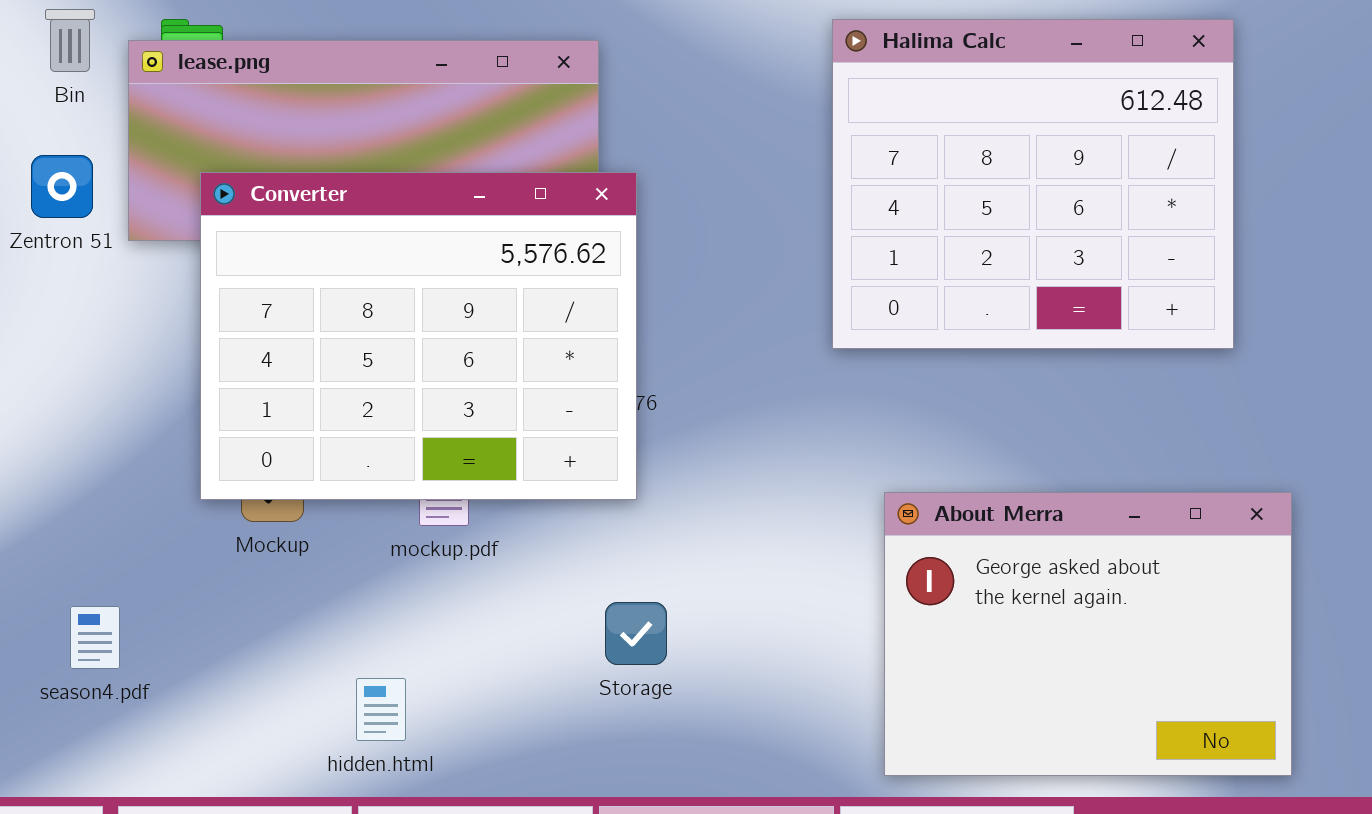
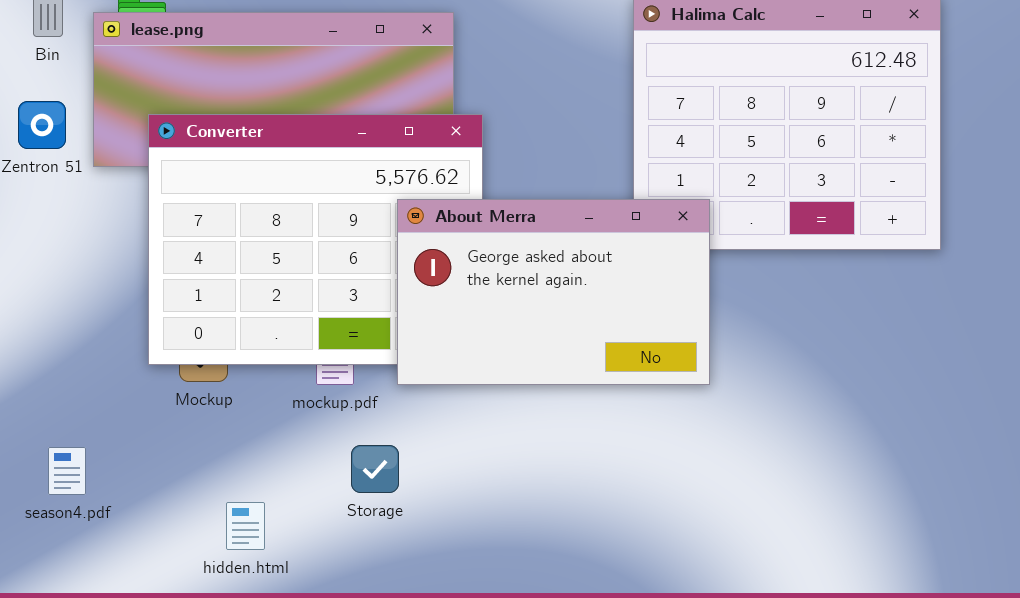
About Merra: [884,492,1292,776] -> [397,199,710,385], moved, resized
Storage: [605,602,667,665] -> [351,445,399,493], moved
hidden.html: [356,678,406,741] -> [226,502,265,550], moved

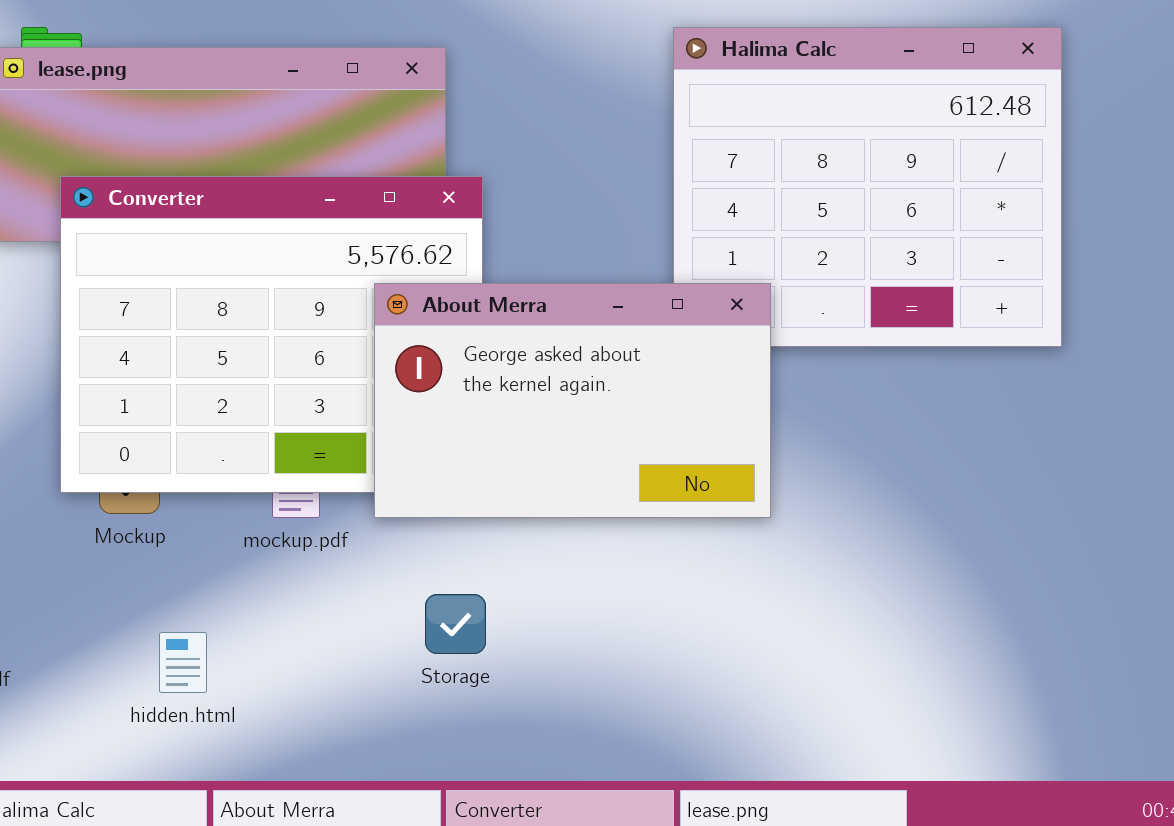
Storage: [351,445,399,493] -> [425,594,486,654], moved
hidden.html: [226,502,265,550] -> [159,632,207,693], moved

